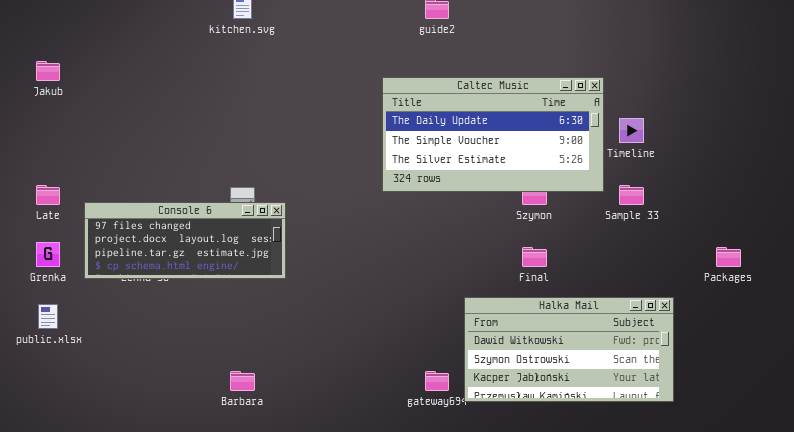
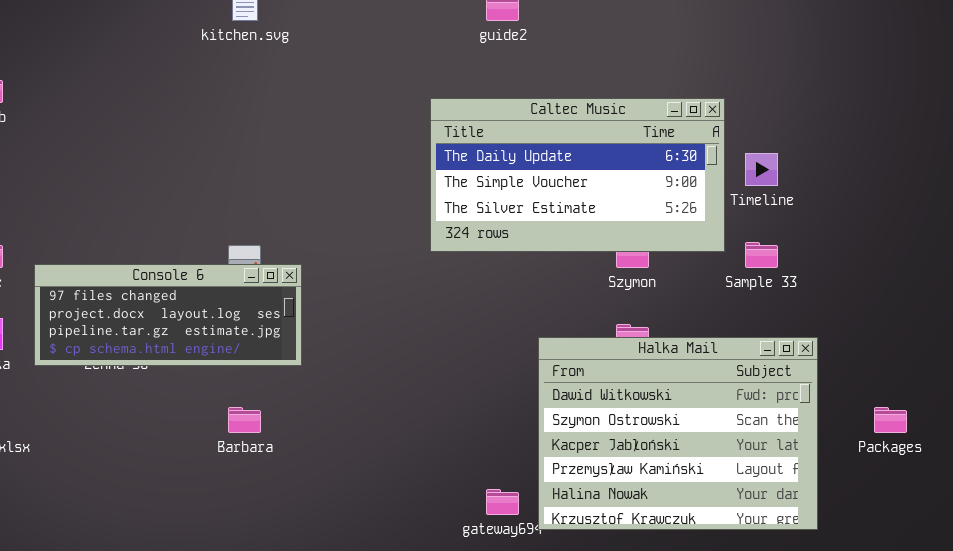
Packages: [716,247,741,267] -> [874,407,907,433], moved
Halka Mail: [464,297,674,402] -> [538,337,818,530], resized
Barbara: [230,371,255,391] -> [228,407,261,433], moved

